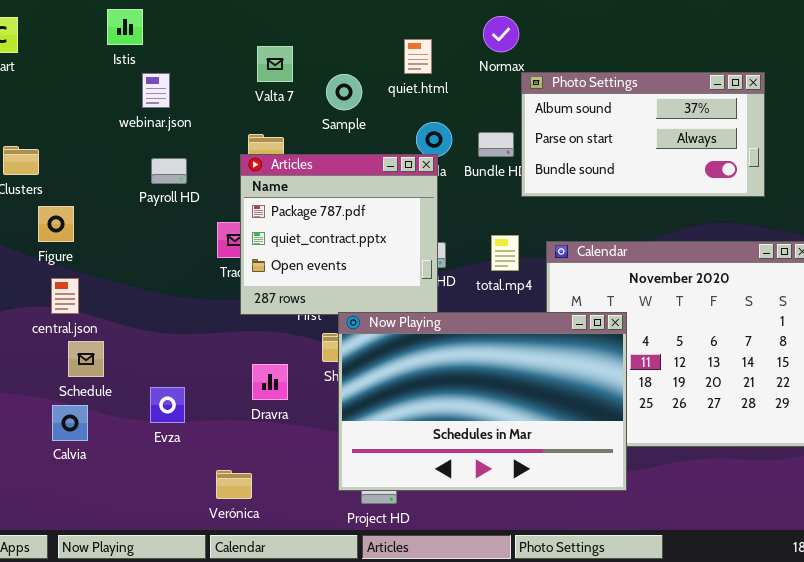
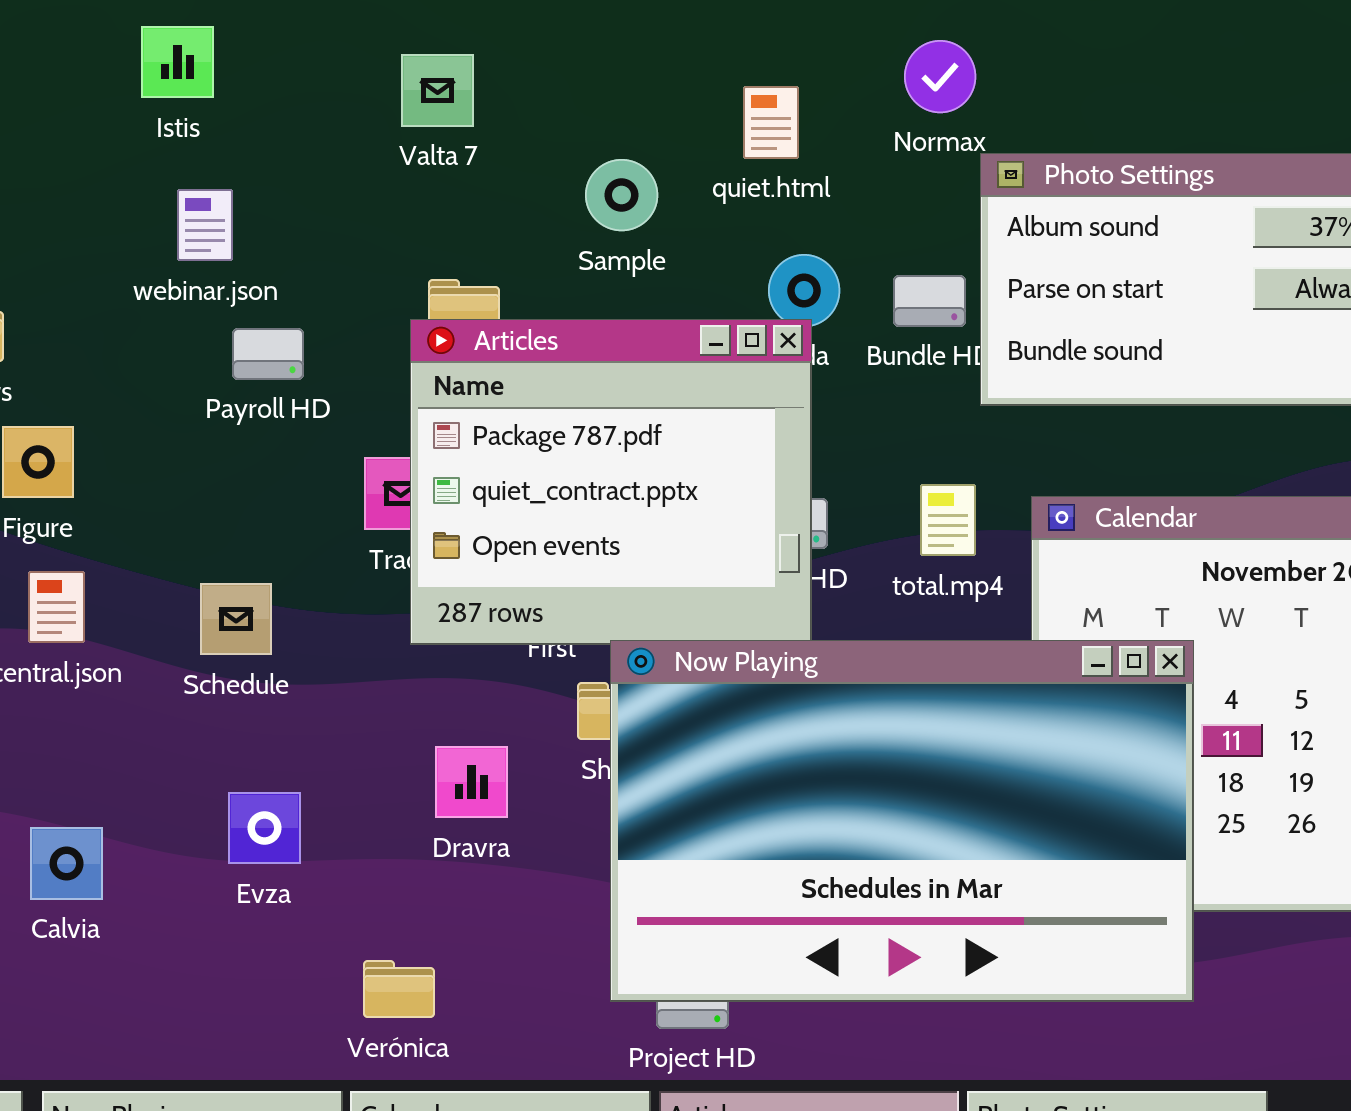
Valta 7: [257,46,293,82] -> [401,54,474,127], moved
webinar.json: [142,73,170,108] -> [177,189,233,261], moved
Schedule: [68,341,104,377] -> [200,583,272,655], moved

